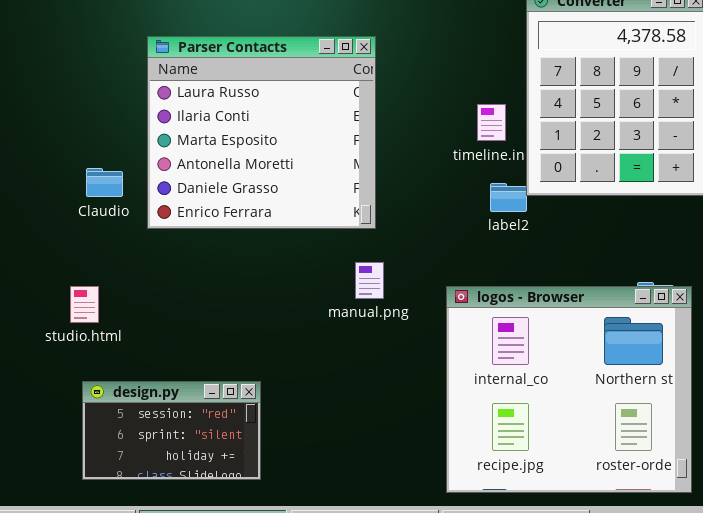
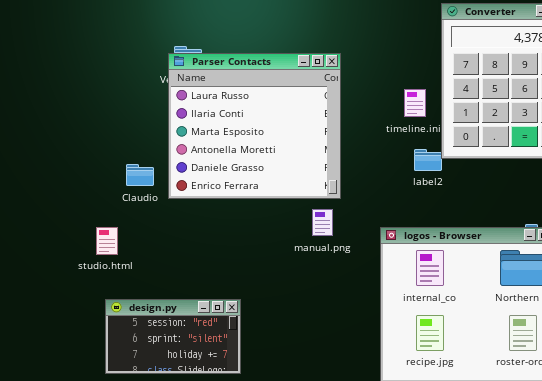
Parser Contacts: [147,36,376,229] -> [168,53,341,199], moved
Claudio: [86,168,123,197] -> [126,164,154,186], moved

